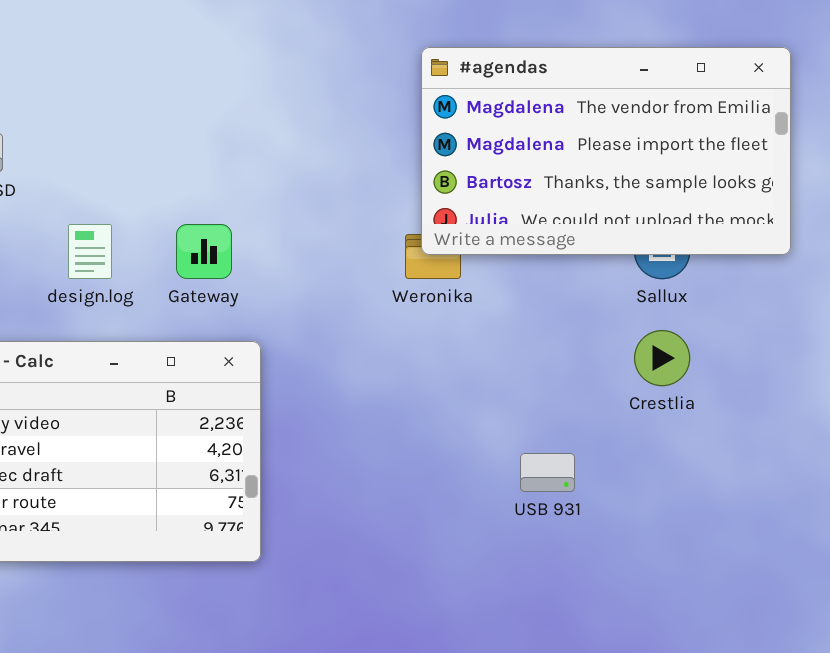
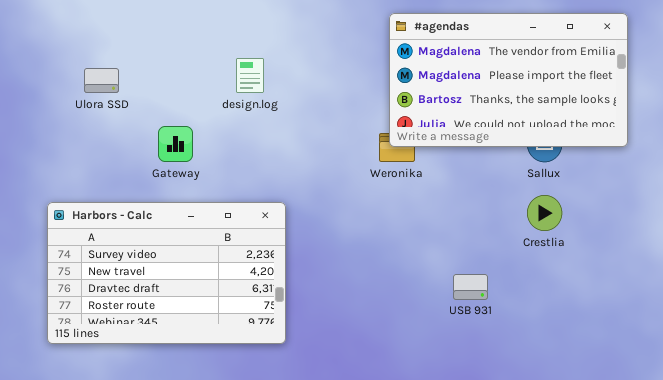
design.log: [68,224,112,279] -> [236,58,264,93], moved
Gateway: [176,224,232,279] -> [158,126,193,162], moved

